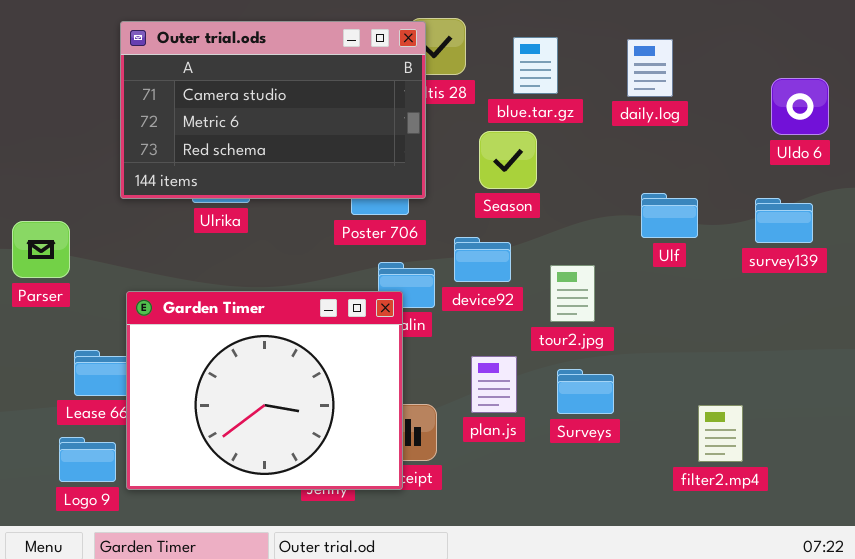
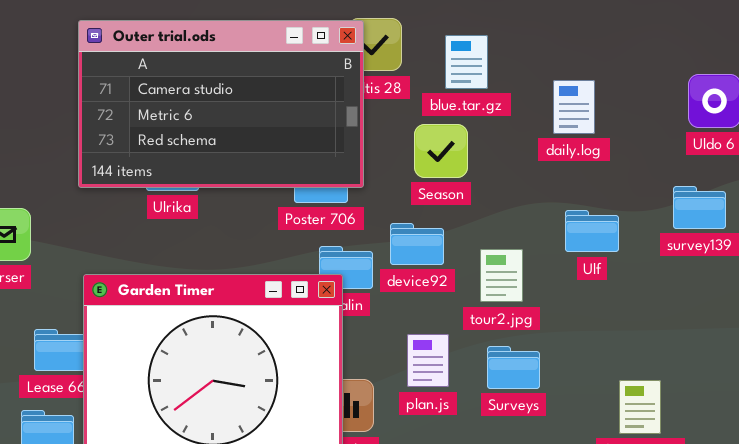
daily.log: [627,39,673,97] -> [553,80,595,134], moved
Ulf: [641,193,698,238] -> [565,210,619,252], moved

